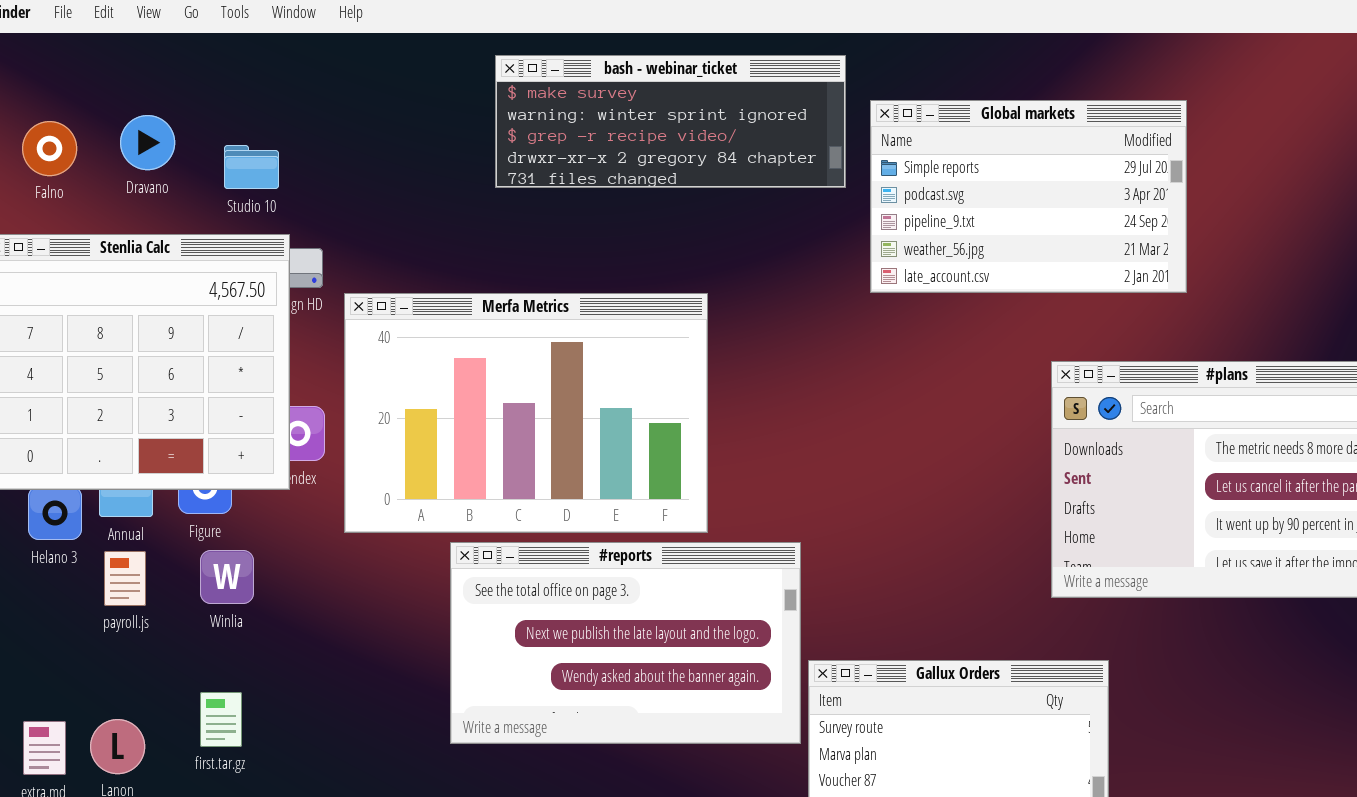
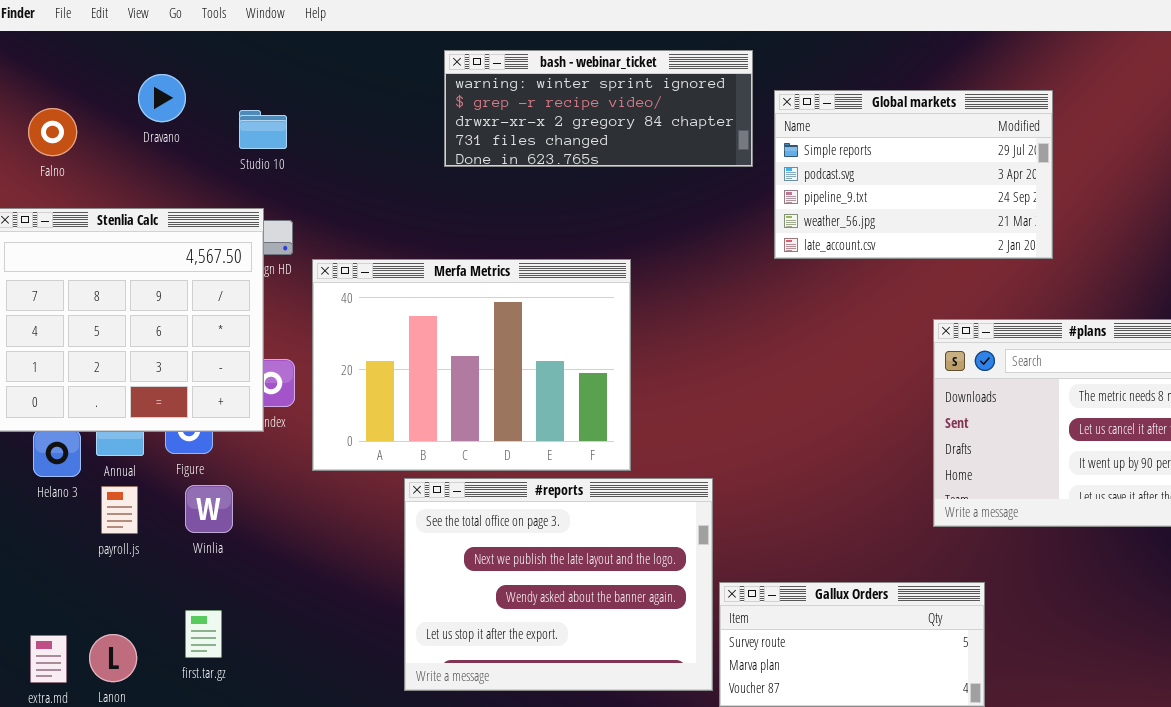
bash - webinar_ticket: [495,55,846,188] -> [444,50,753,167], scrolled down 1 row
Dravano: [120,115,175,170] -> [138,74,186,122], moved
Studio 10: [224,145,279,189] -> [239,110,287,149], moved
#reports: [450,542,801,744] -> [404,478,713,691], resized

